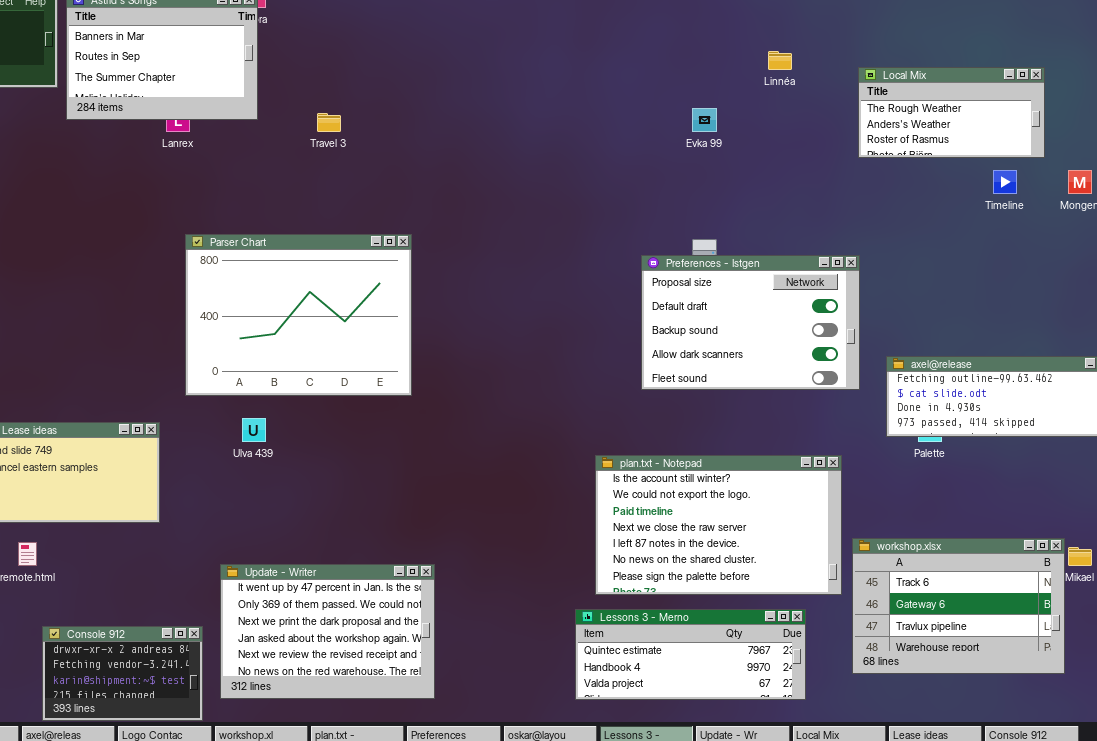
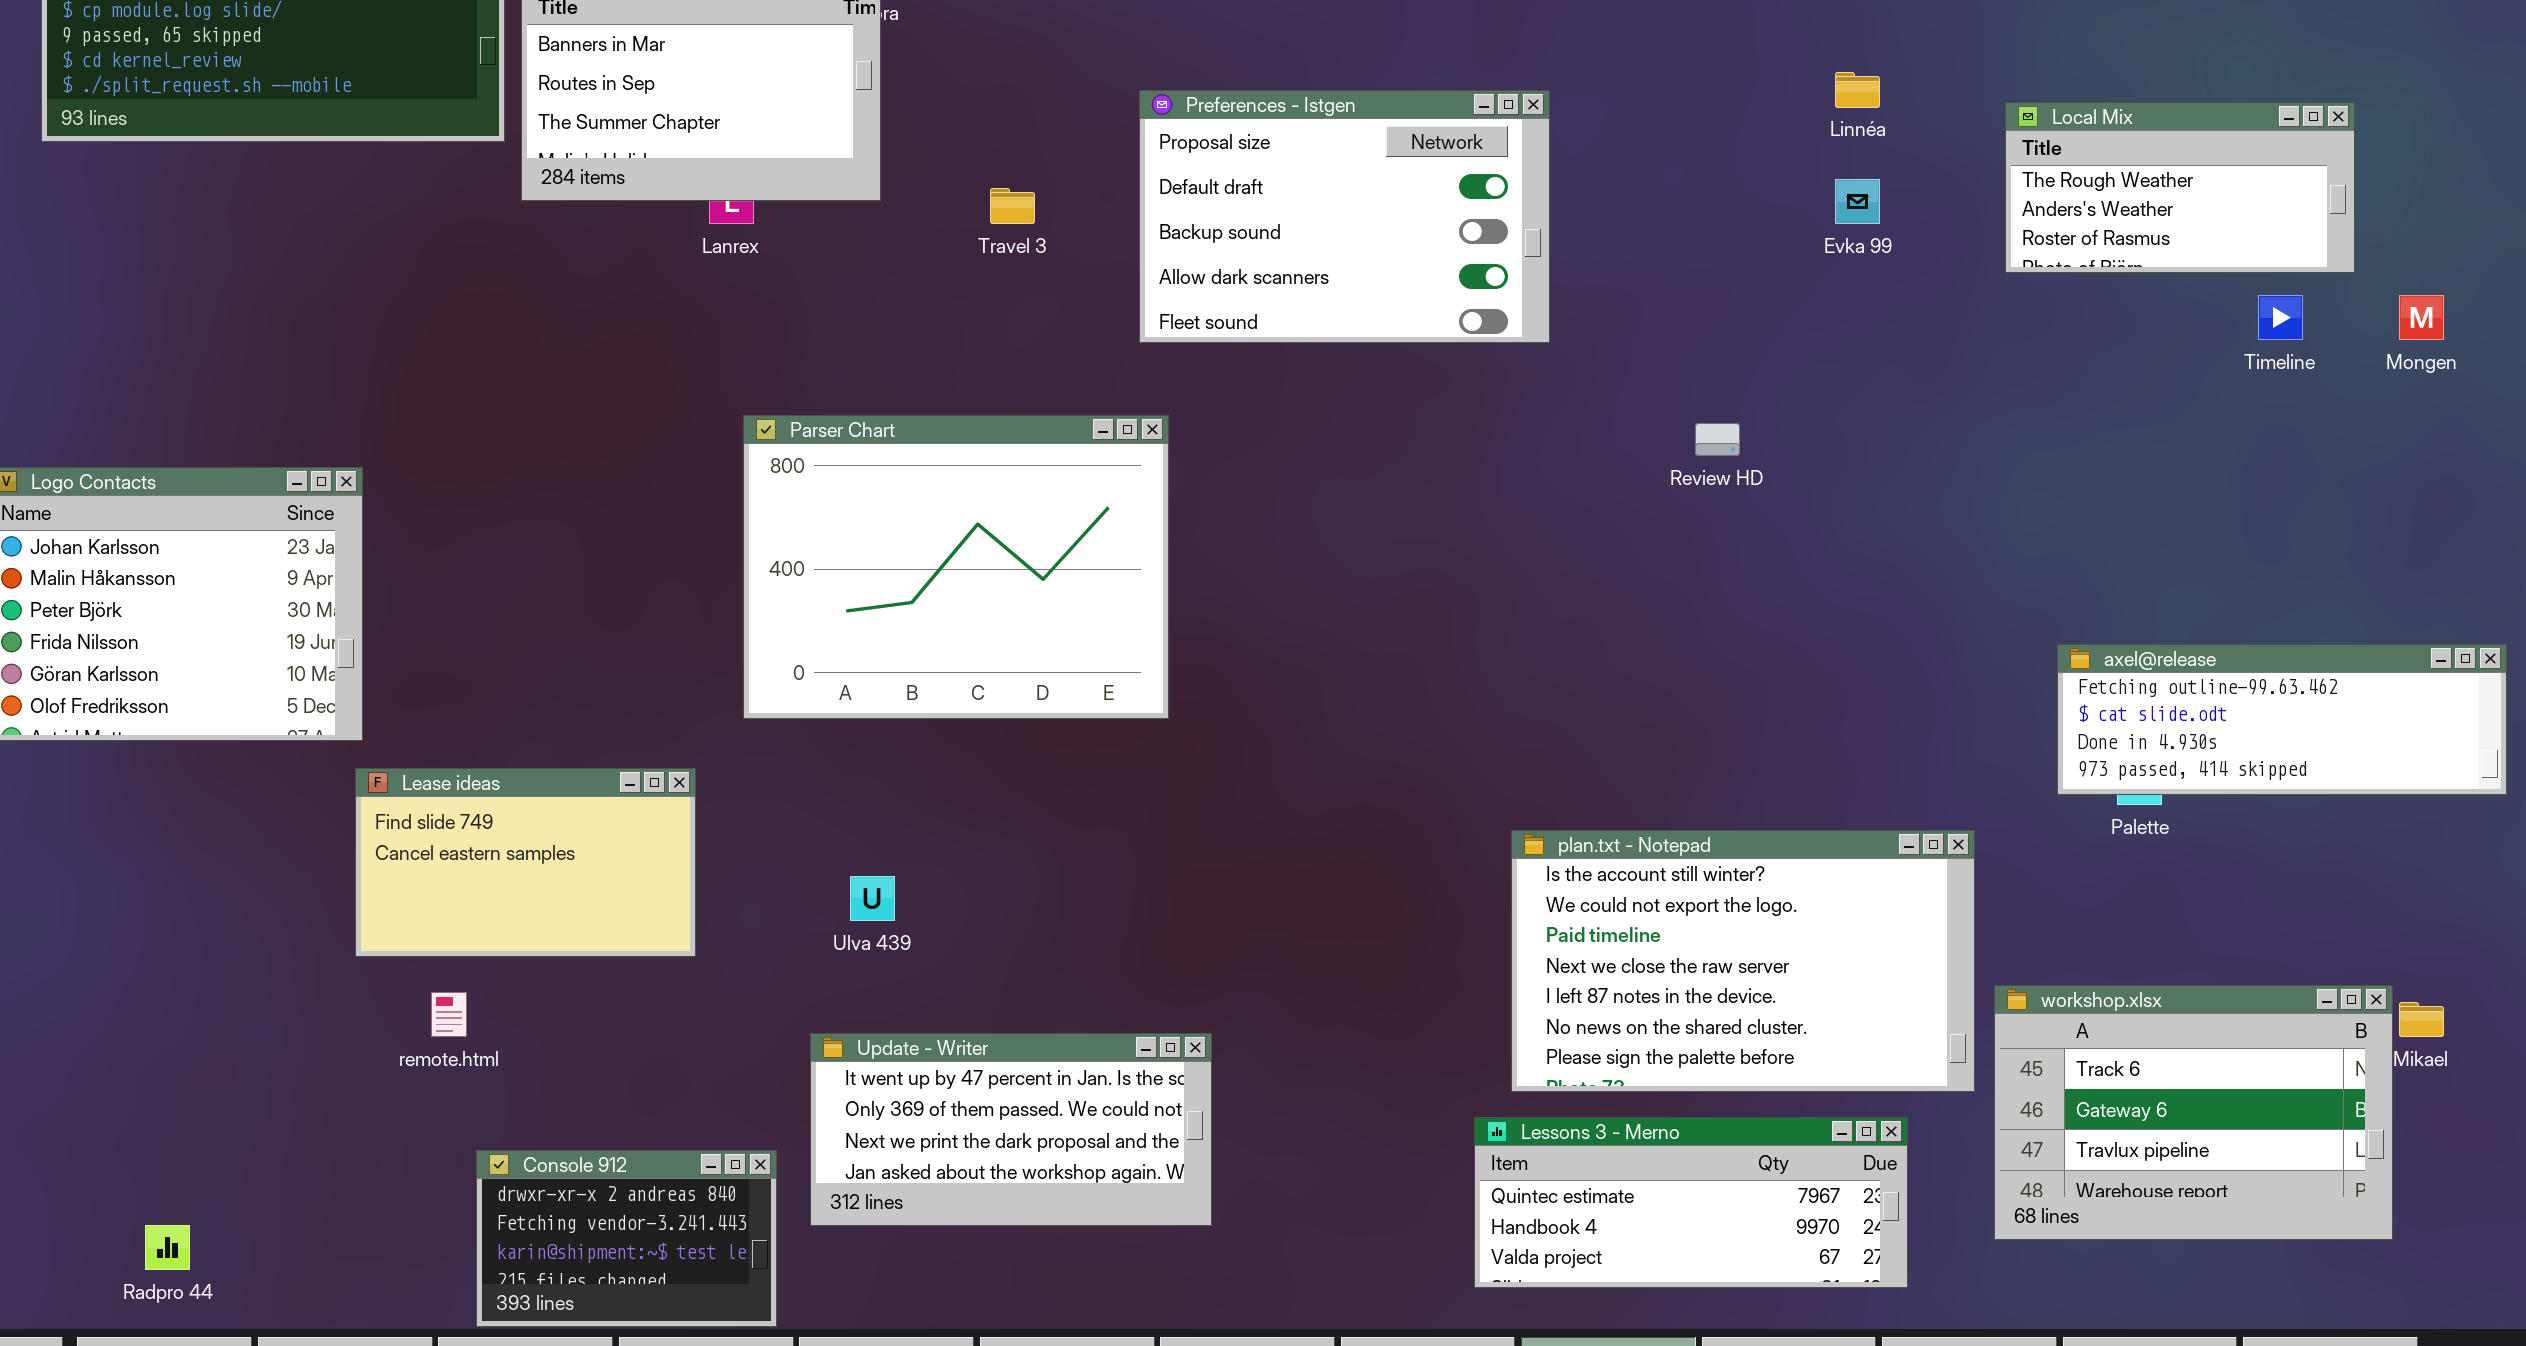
Evka 99: [692,108,717,132] -> [1835,179,1880,224], moved
Preferences - Istgen: [641,255,860,390] -> [1139,90,1550,343], moved
Ulva 439: [242,418,266,442] -> [850,876,895,921], moved
Update - Writer: [220,564,435,699] -> [810,1033,1212,1226], resized

